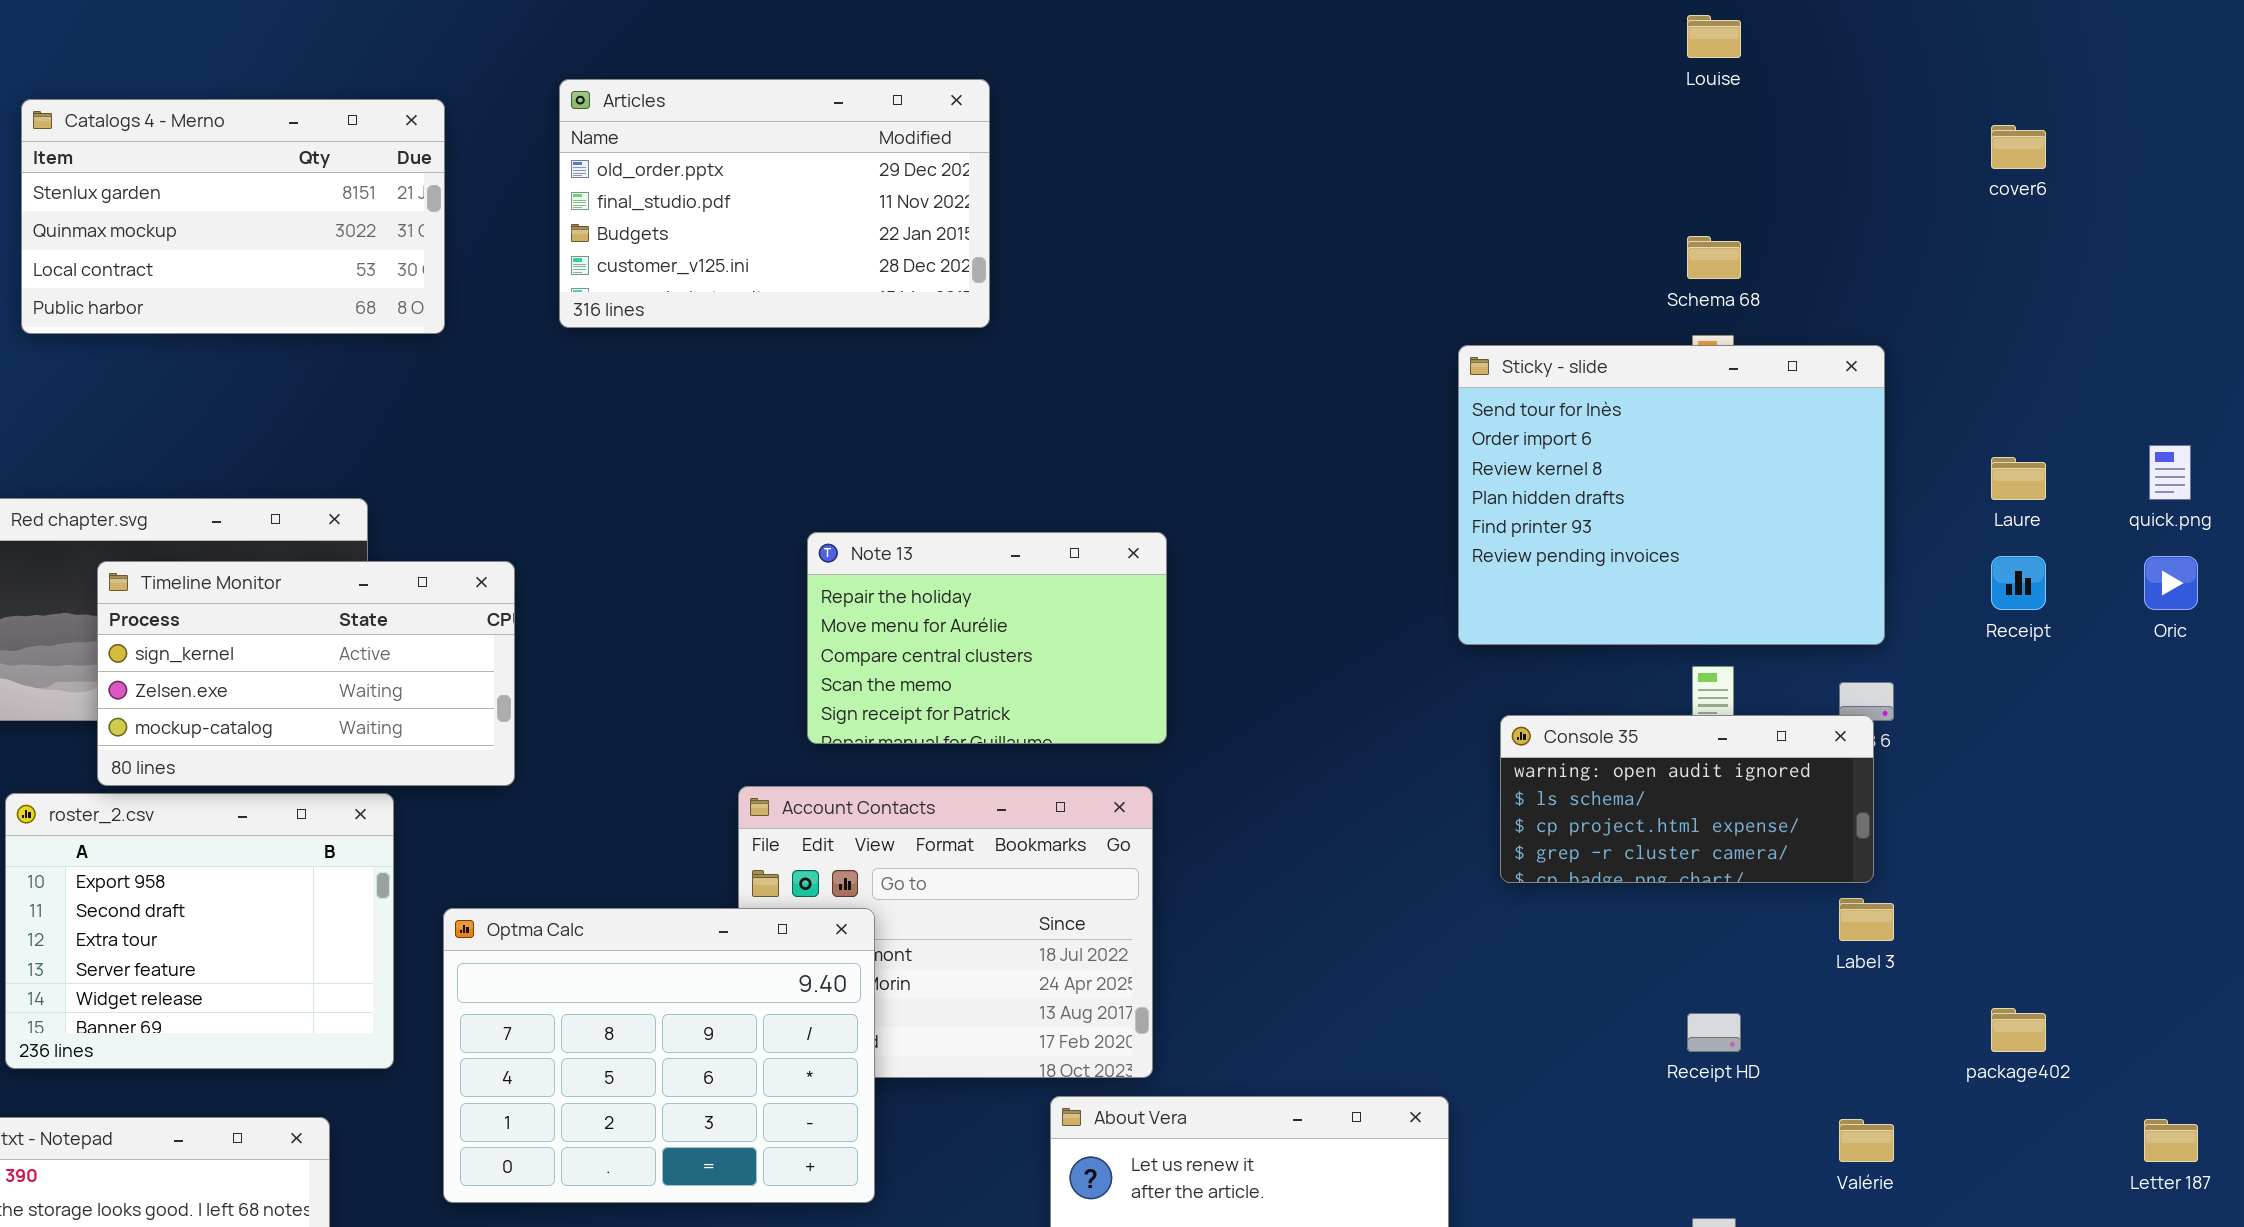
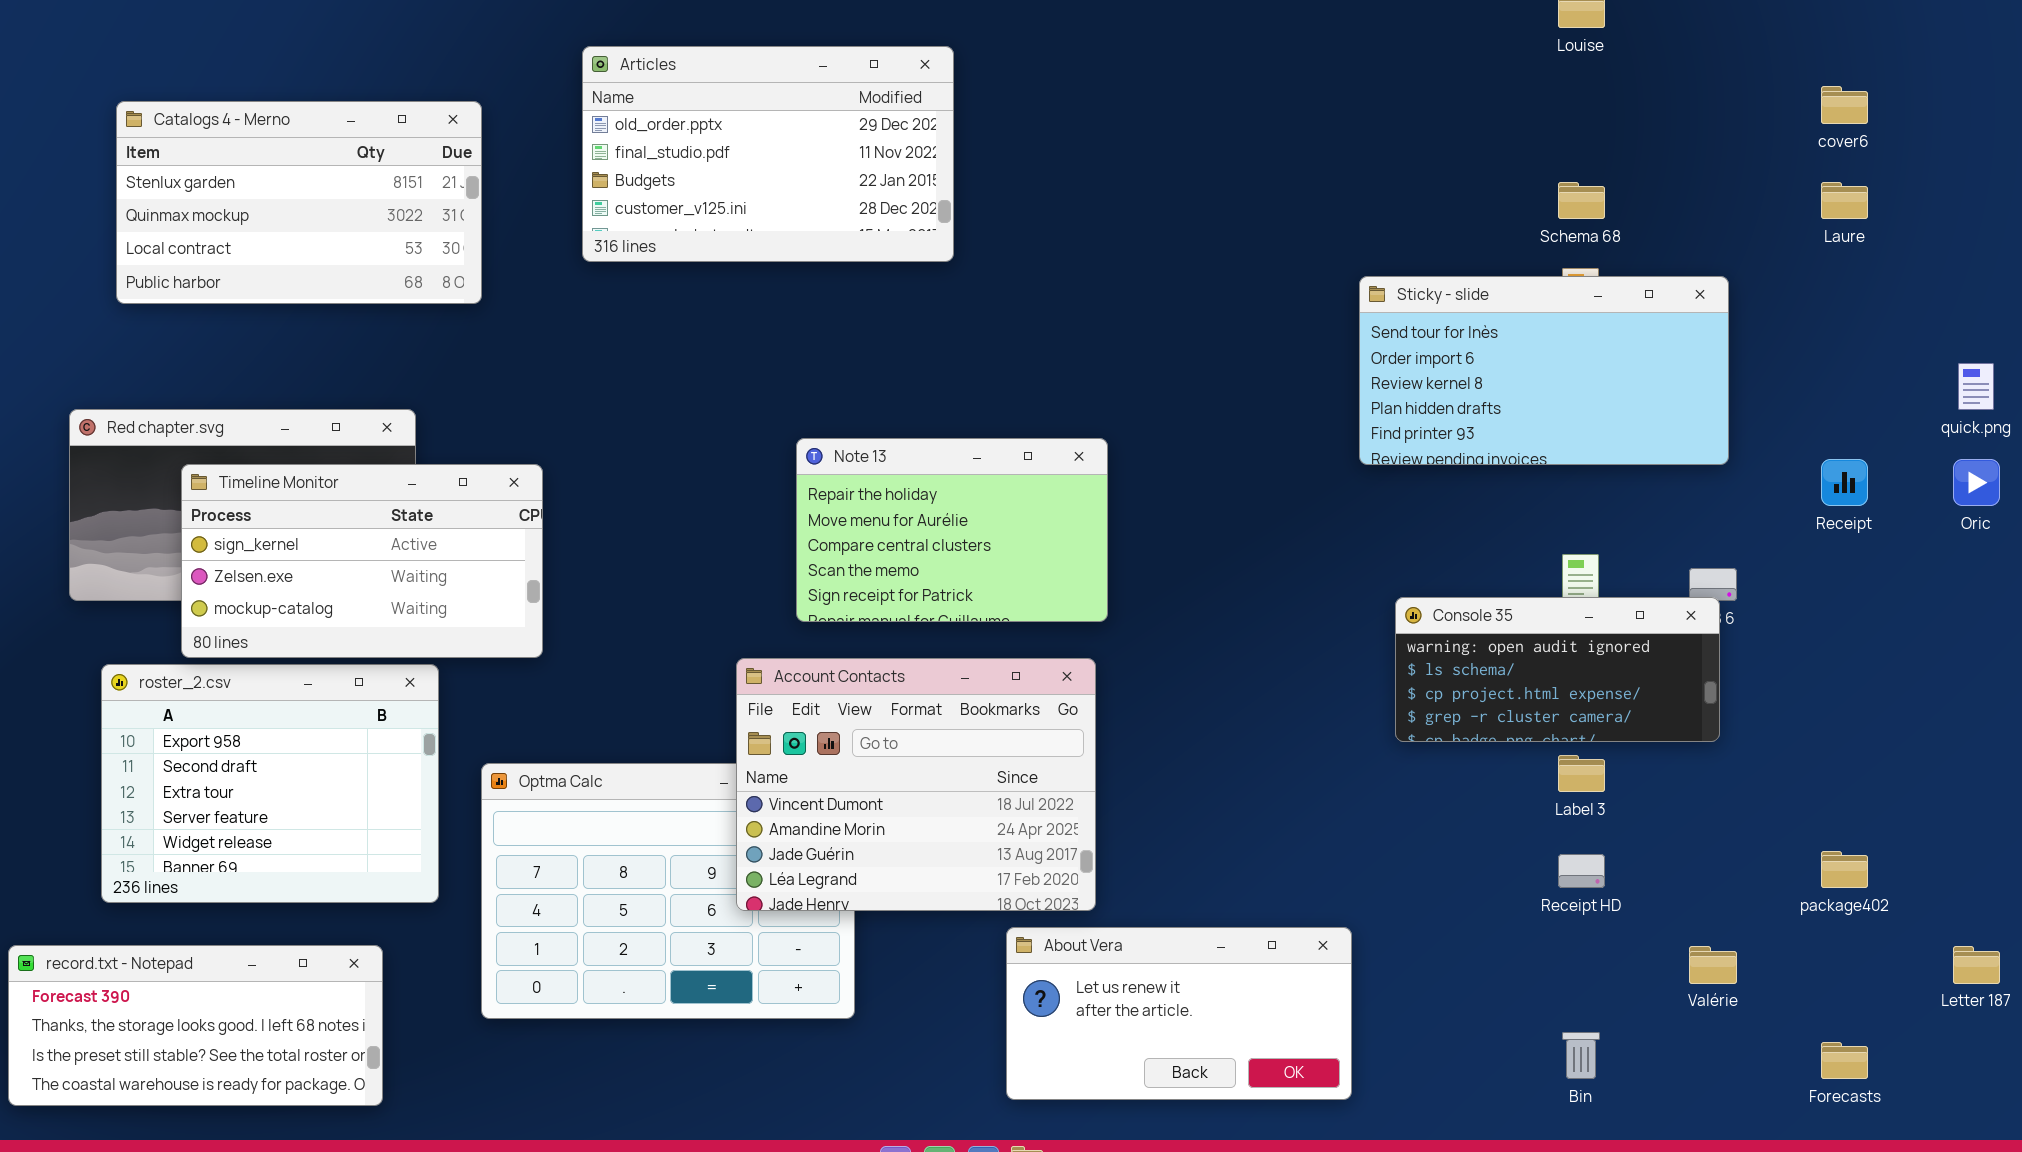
Catalogs 4 - Merno: [21,99,445,334] -> [116,101,482,304], moved
Sticky - slide: [1458,345,1885,645] -> [1359,276,1729,465], resized
Laure: [1991,457,2046,500] -> [1821,182,1868,219], moved
Account Contacts: [738,786,1153,1078] -> [736,658,1096,911], raised
Label 3: [1839,898,1894,941] -> [1558,755,1605,792], moved

